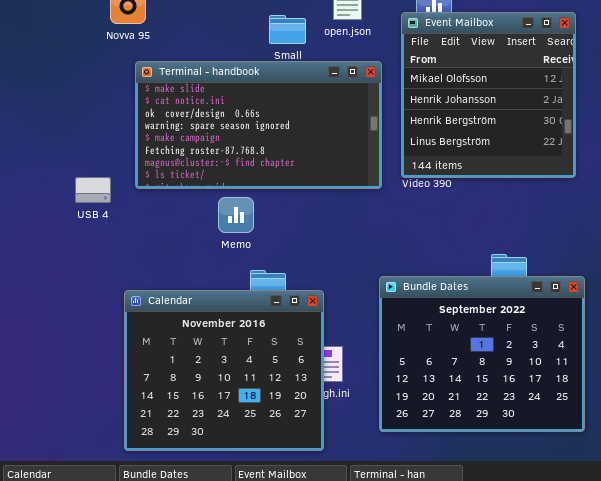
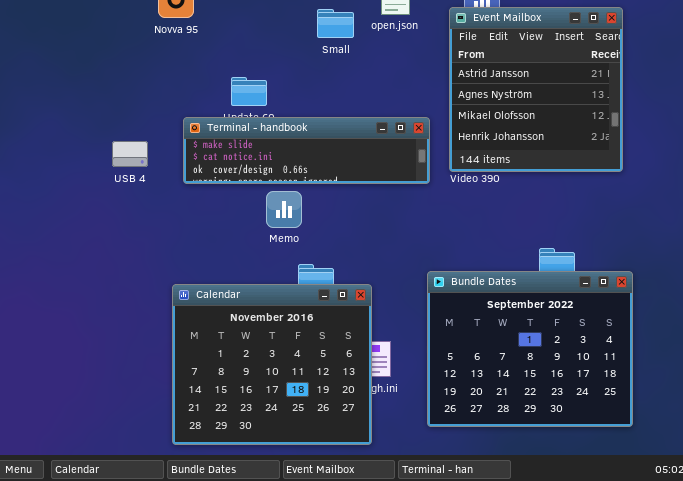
Event Mailbox: [401,12,576,178] -> [449,7,623,172], scrolled up 2 rows
Terminal - handbook: [135,61,382,189] -> [183,117,430,184], resized
USB 4: [75,177,111,203] -> [112,141,148,167], moved

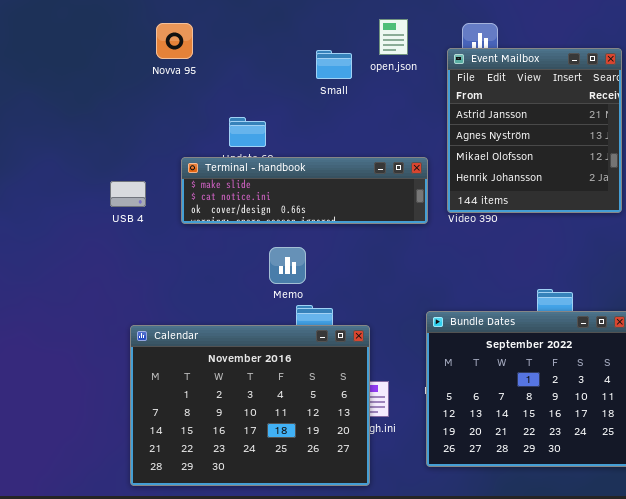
Memo: [266,191,302,228] -> [269,247,306,284], moved
Calendar: [172,284,372,445] -> [130,325,370,486], resized

